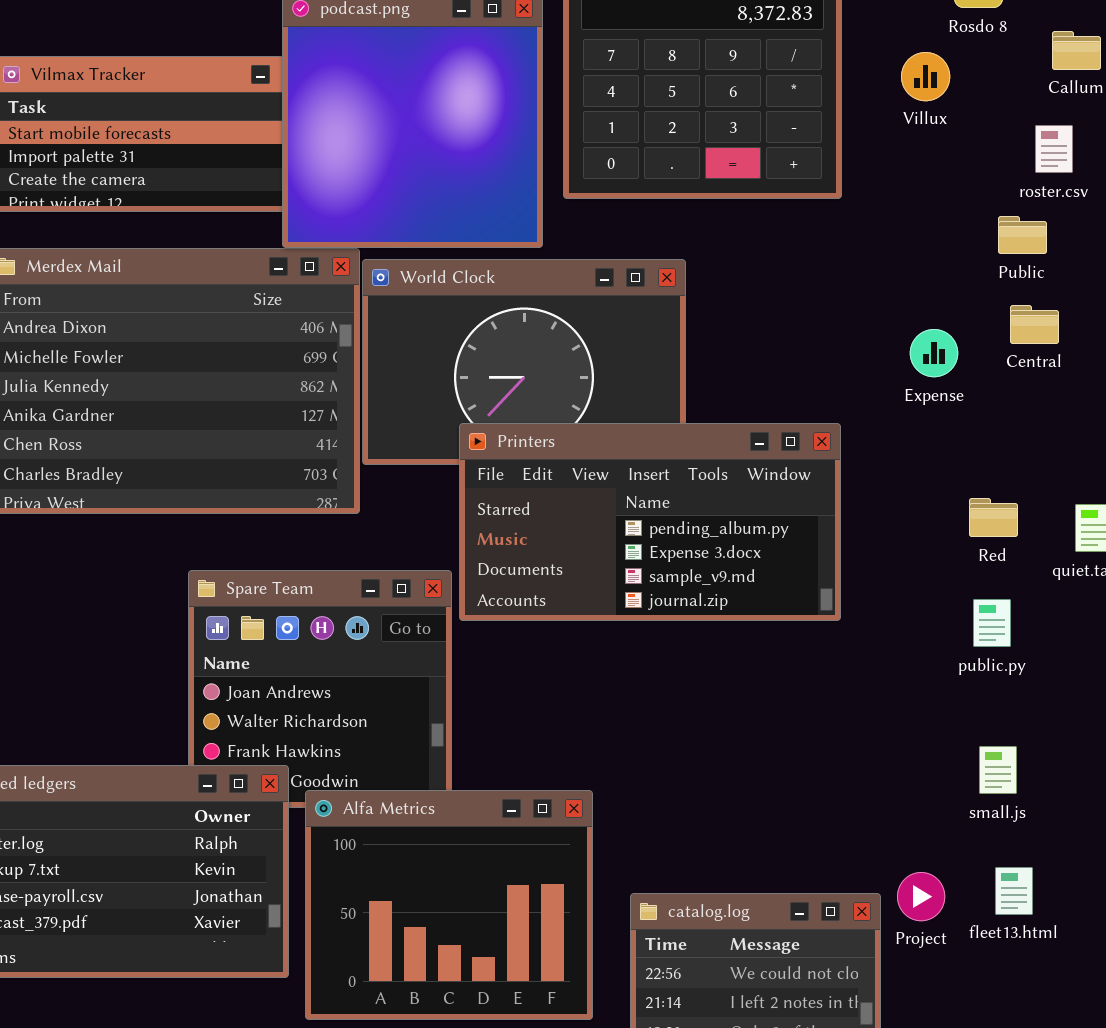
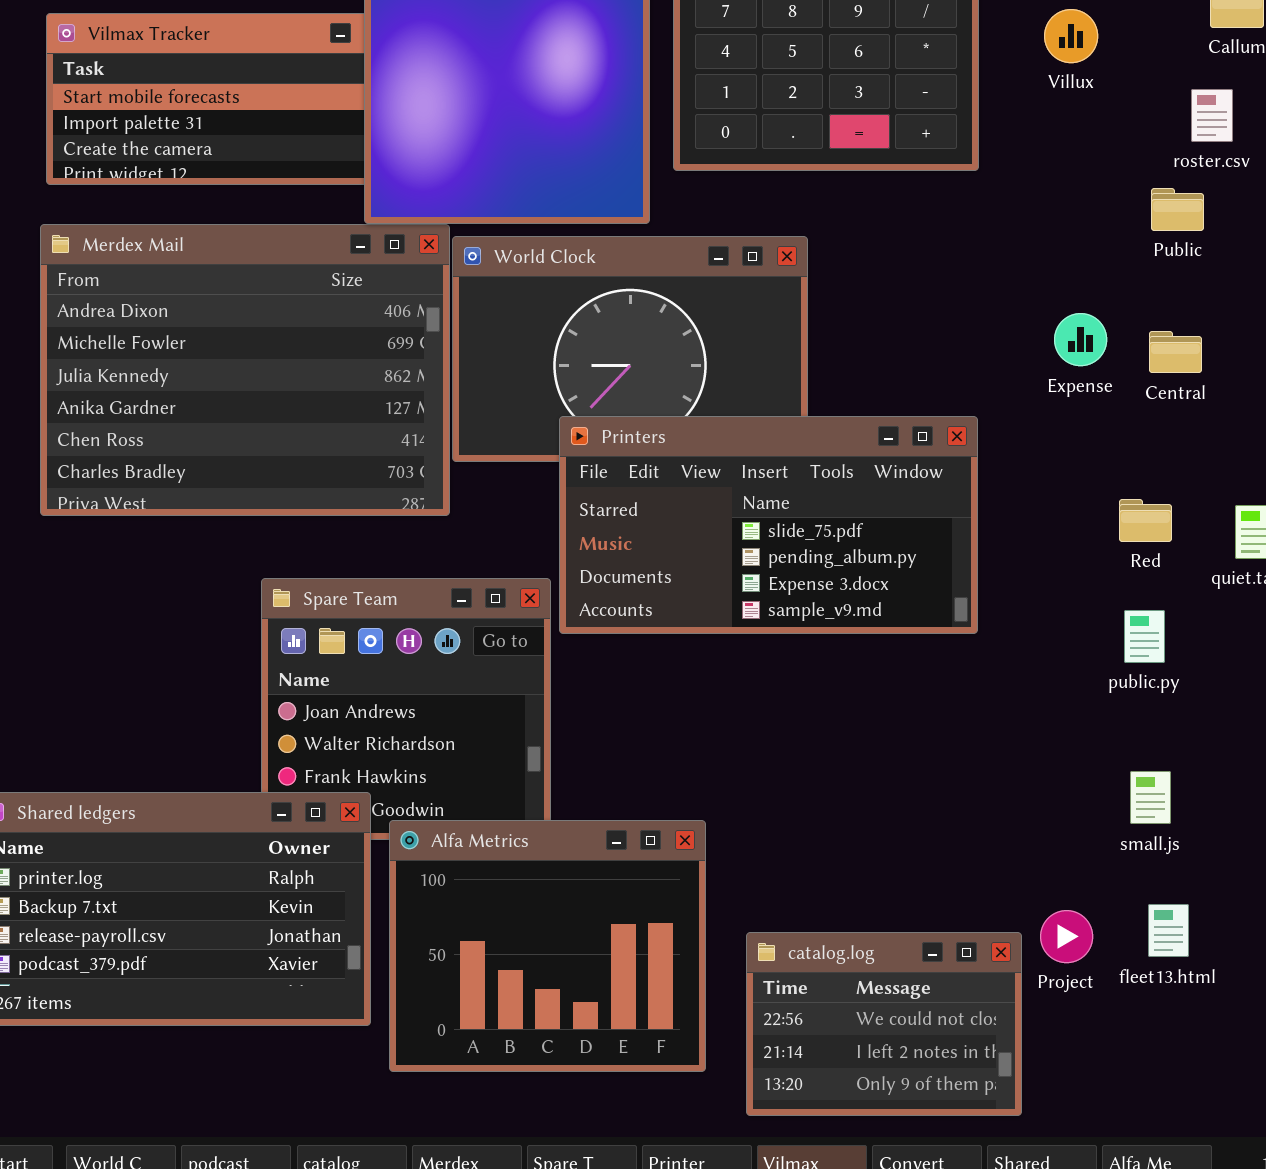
Central: [1010,305,1059,344] -> [1149,331,1202,373], moved
Printers: [459,423,841,621] -> [559,416,978,634], scrolled up 1 row

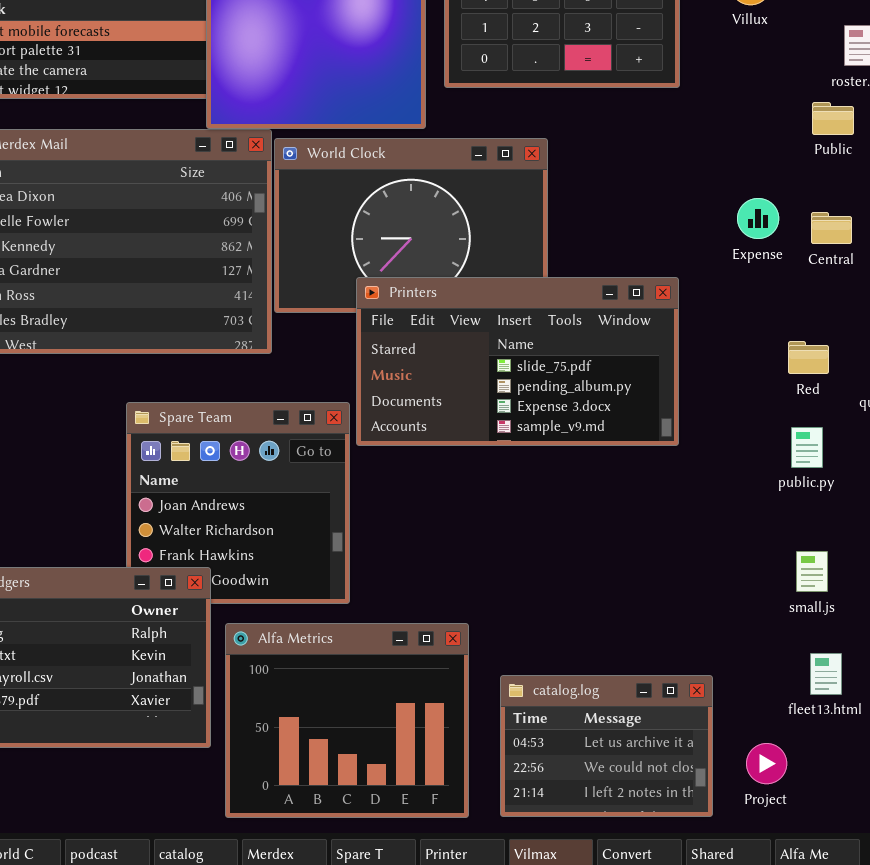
Alfa Metrics: [389,820,706,1072] -> [225,623,469,818], moved
Project: [1040,910,1093,963] -> [746,743,787,784], moved
catalog.log: [746,932,1022,1116] -> [500,675,713,817], scrolled up 1 row

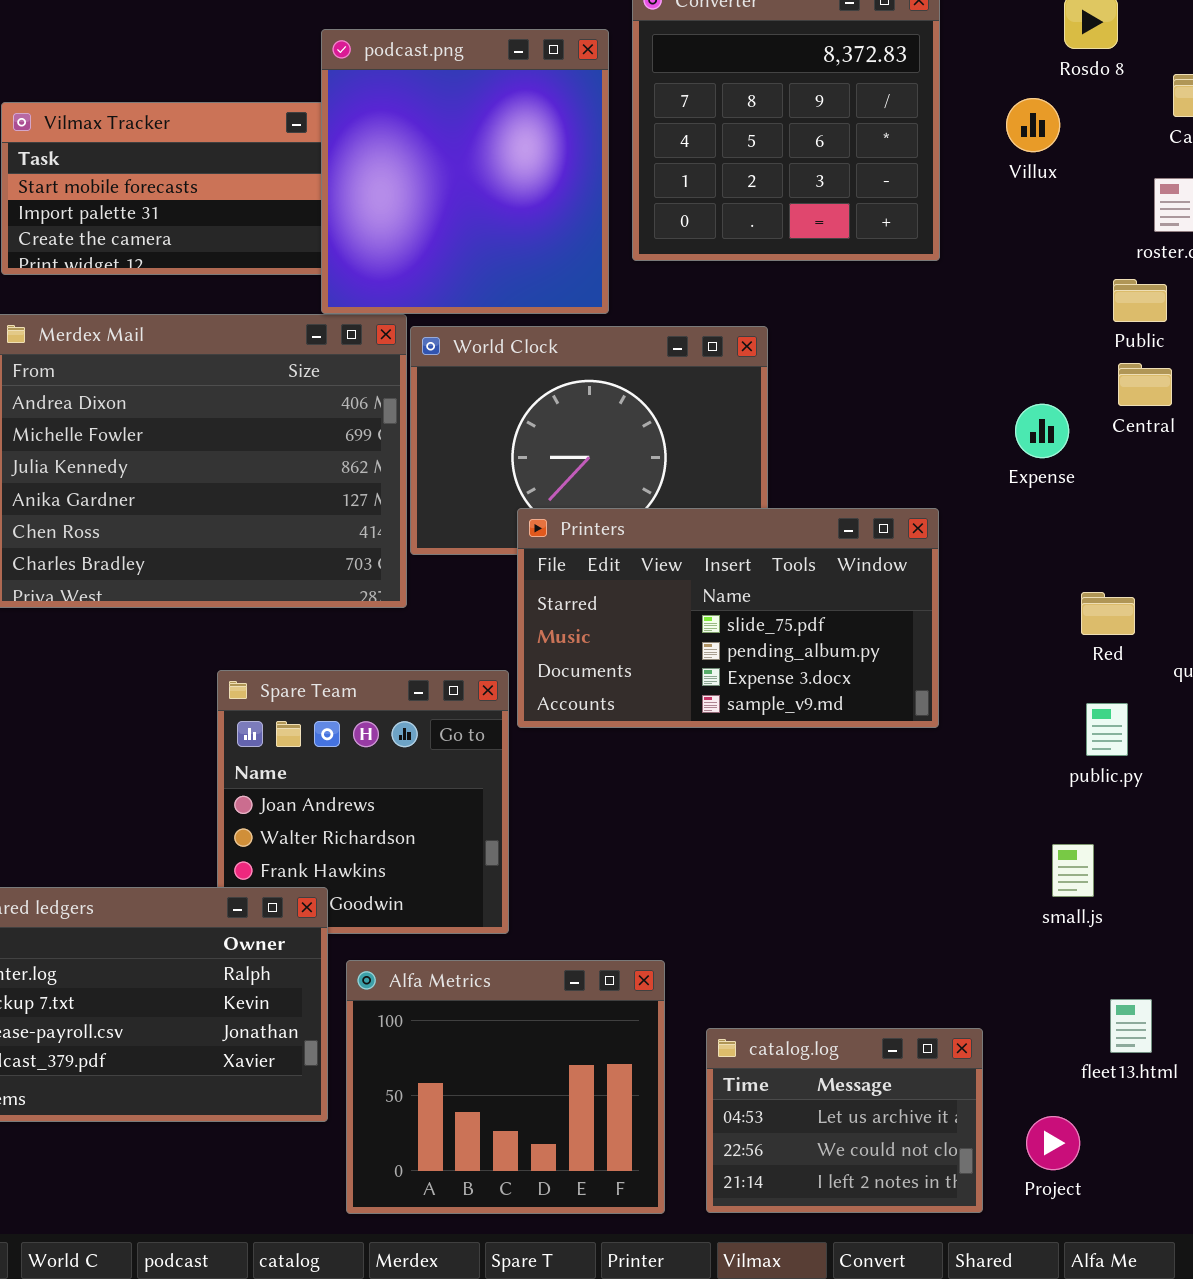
Central: [811,212,852,244] -> [1118,363,1172,406], moved
small.js: [796,551,828,592] -> [1052,844,1094,897], moved

